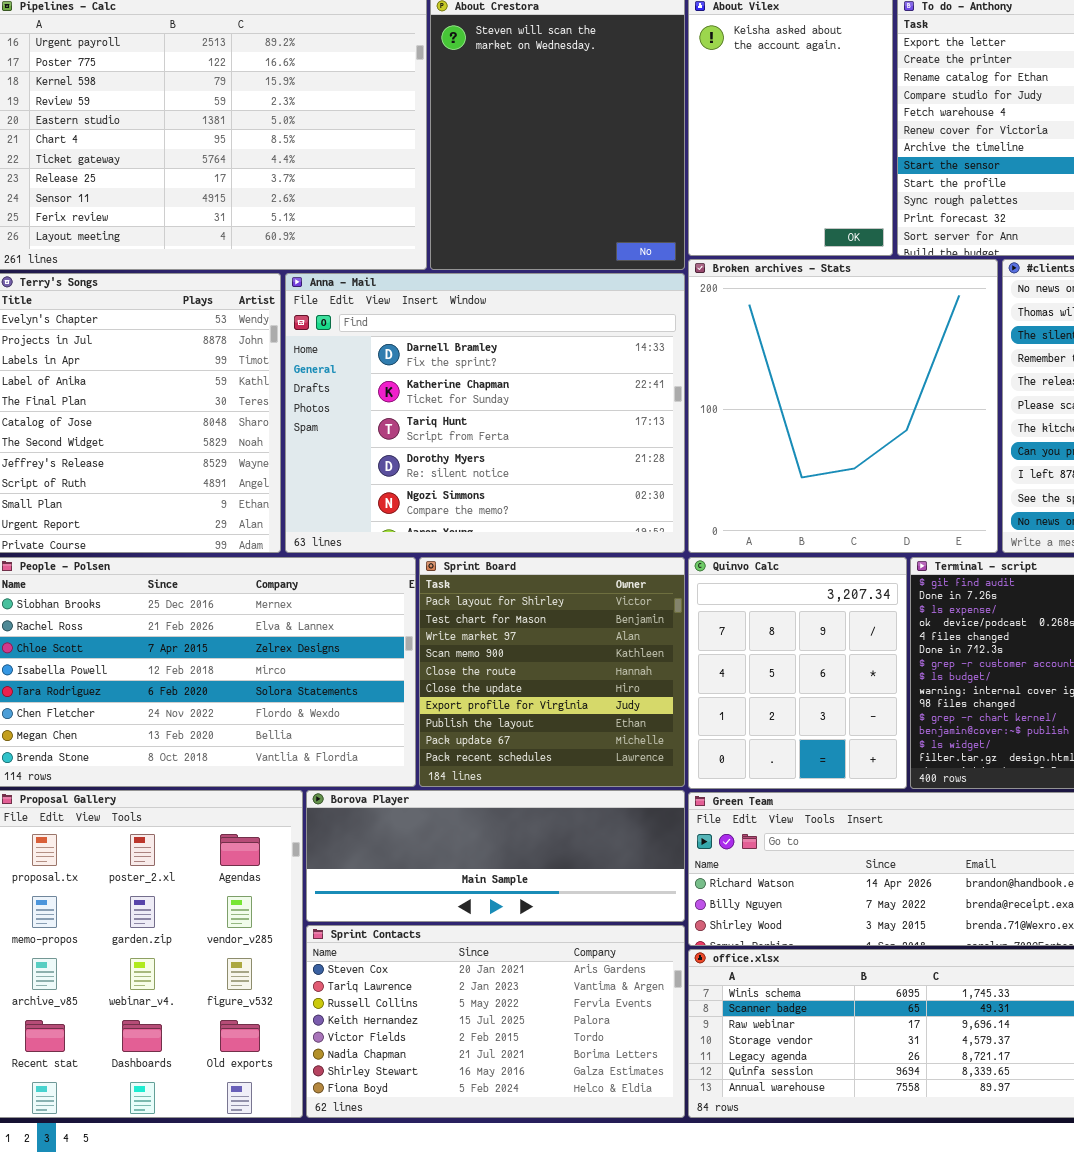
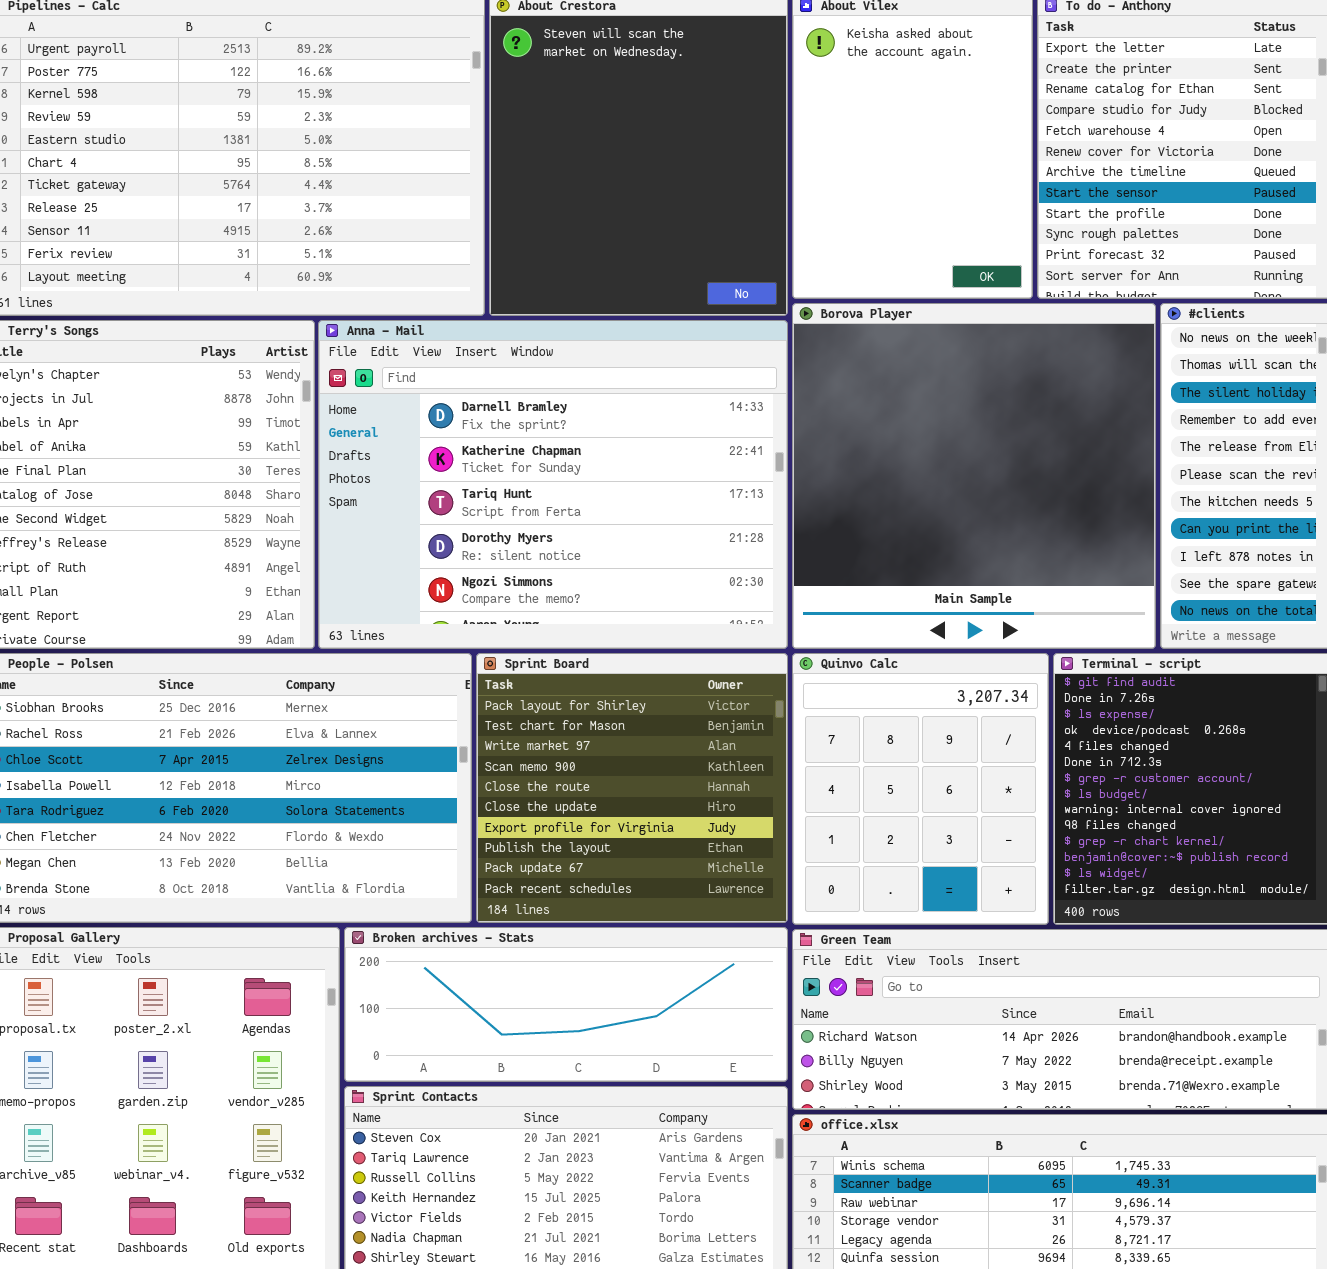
Broken archives - Stats: [688,259,998,553] -> [344,927,788,1082], moved, resized
Borova Player: [306,790,685,922] -> [792,303,1156,649], moved, resized

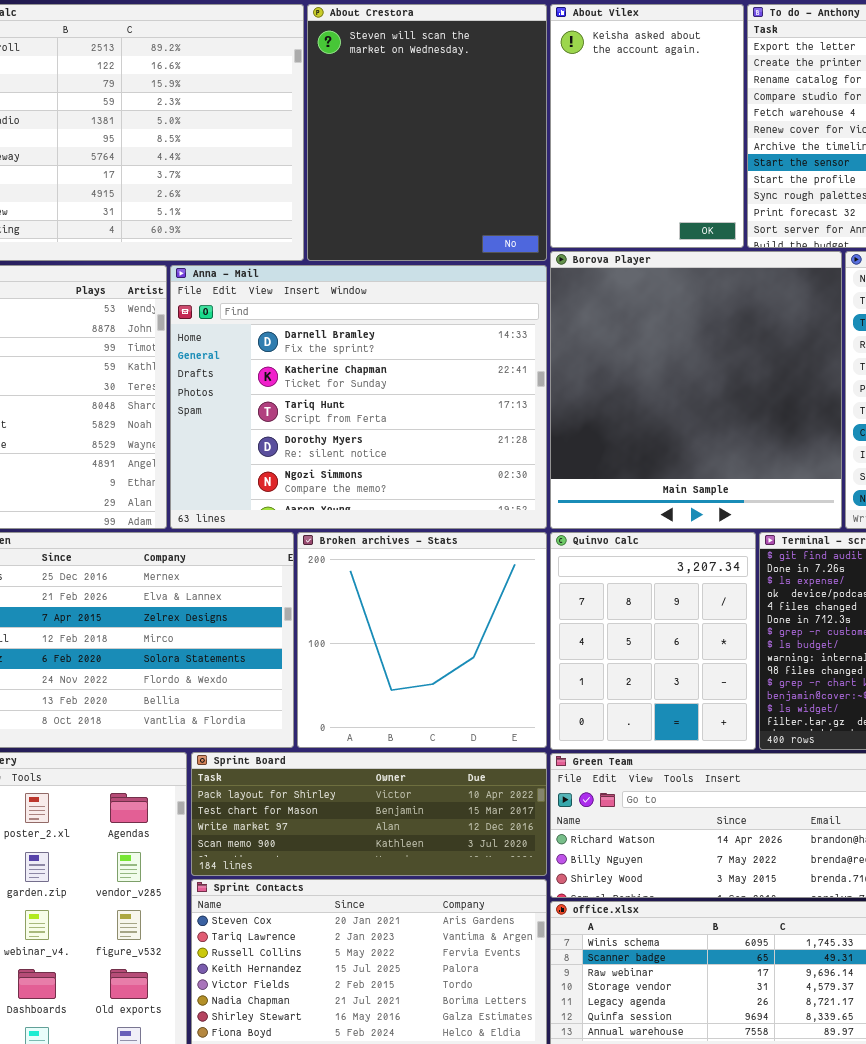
Sprint Board: [476,653,788,923] -> [191,752,547,876], moved, resized
Broken archives - Stats: [344,927,788,1082] -> [297,532,547,748], moved, resized

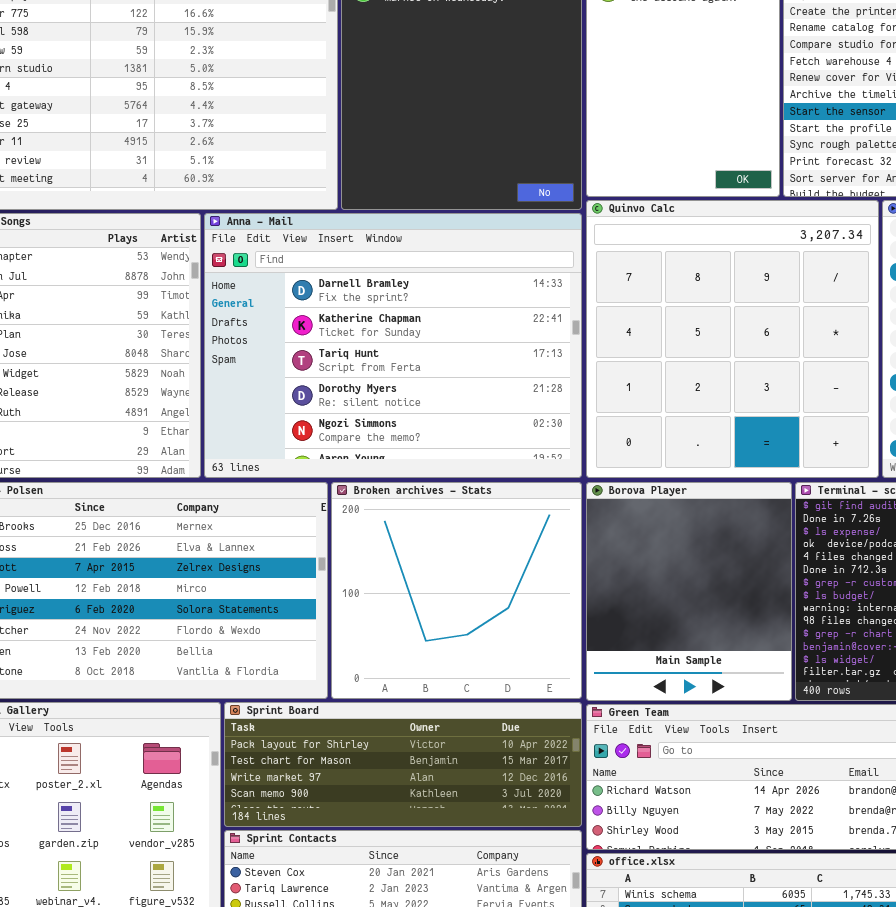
Borova Player: [550,251,842,529] -> [586,482,792,701], moved, resized
Quinvo Calc: [550,532,756,750] -> [586,200,879,478], moved, resized

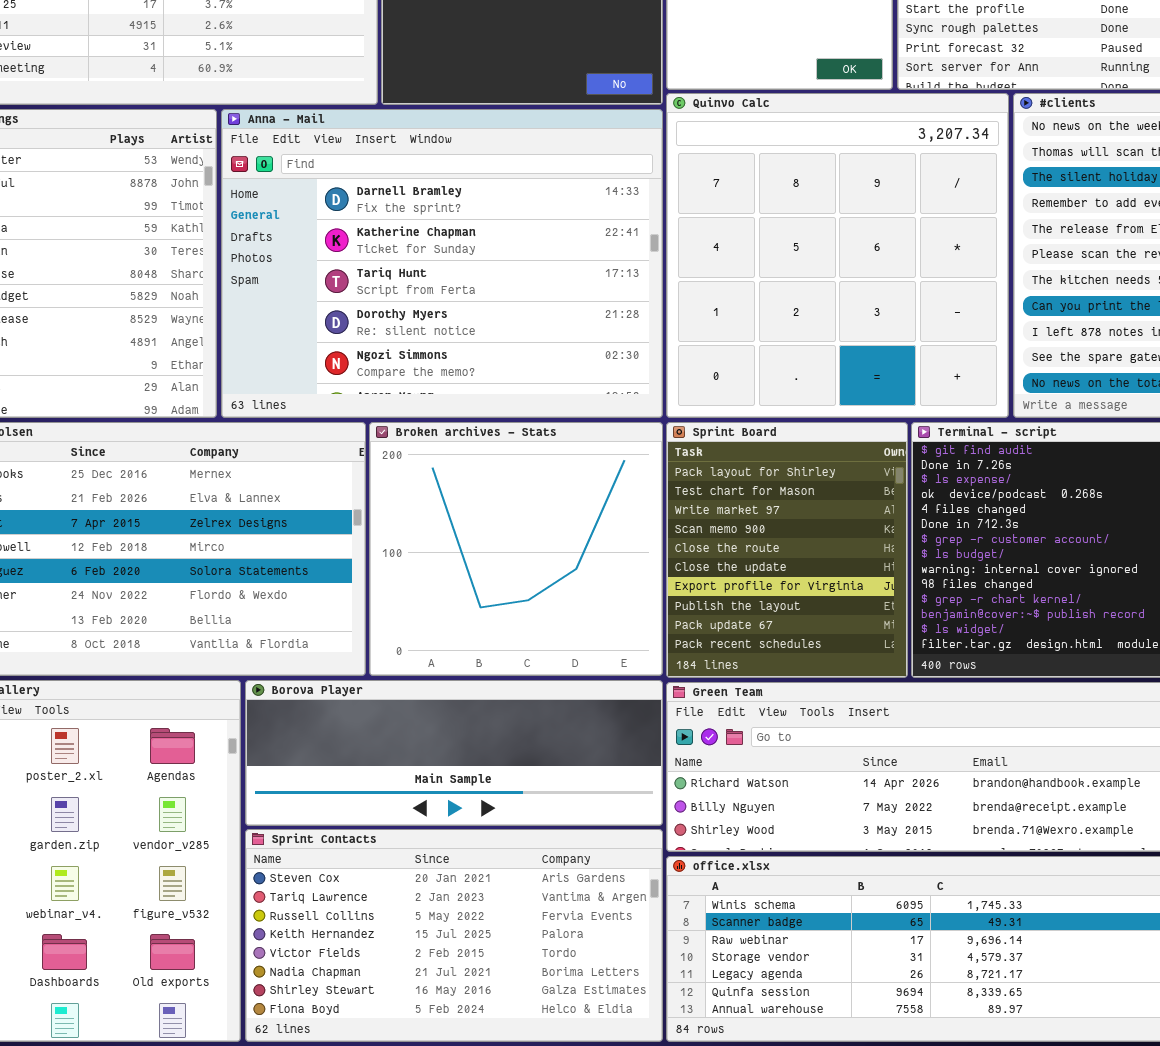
Borova Player: [586,482,792,701] -> [245,680,663,826], moved, resized
Sprint Board: [224,702,582,827] -> [666,422,908,678], moved, resized

